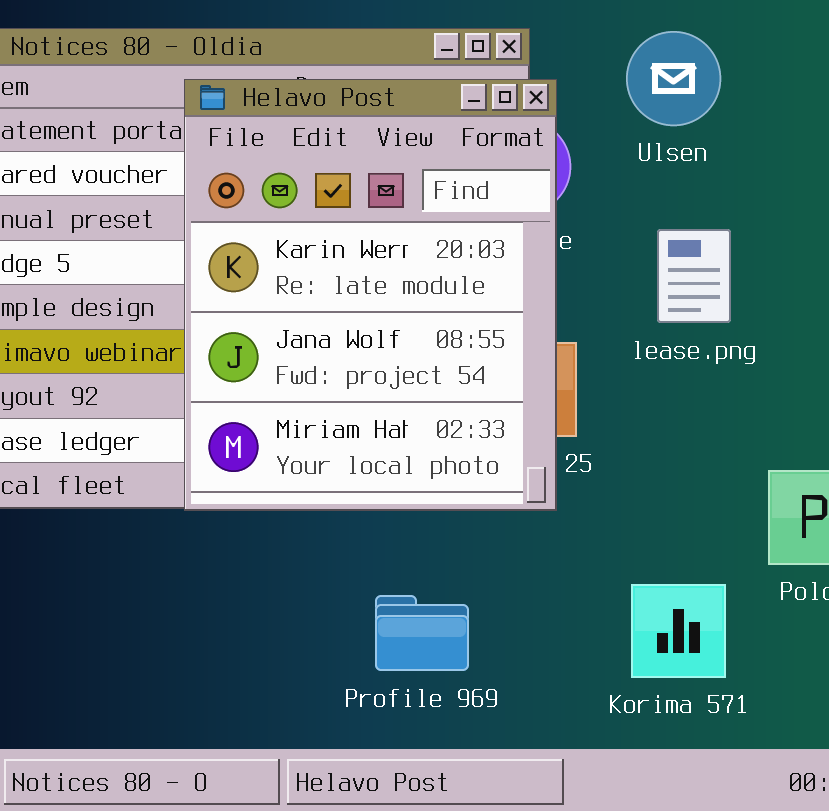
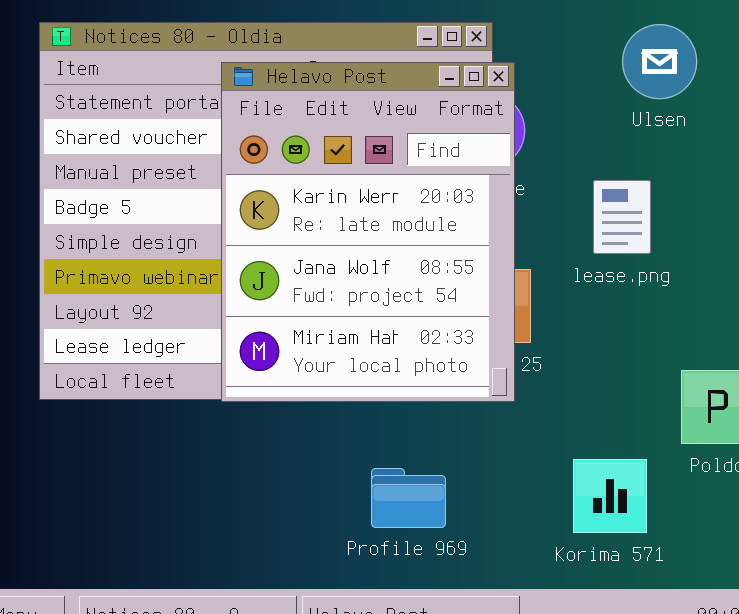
Ulsen: [626,31,721,126] -> [622,24,697,99], moved

